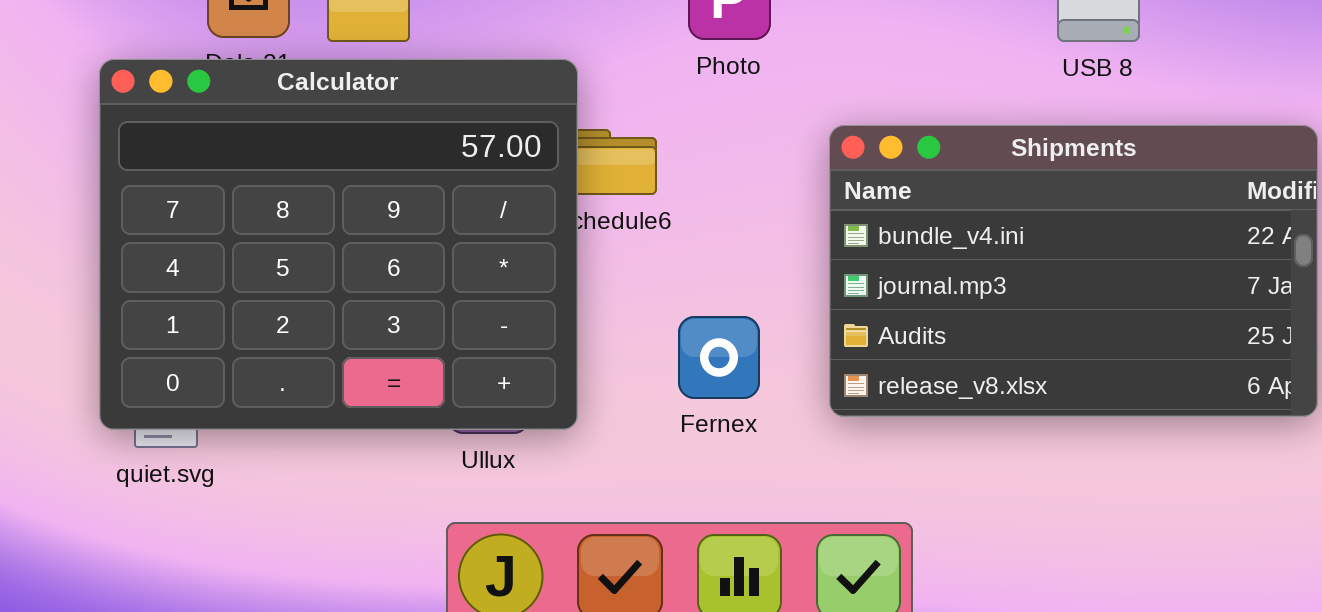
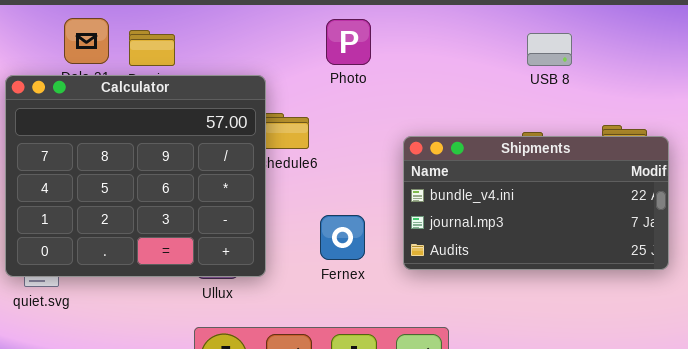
Shipments: [829,125,1318,417] -> [403,136,669,270], resized

